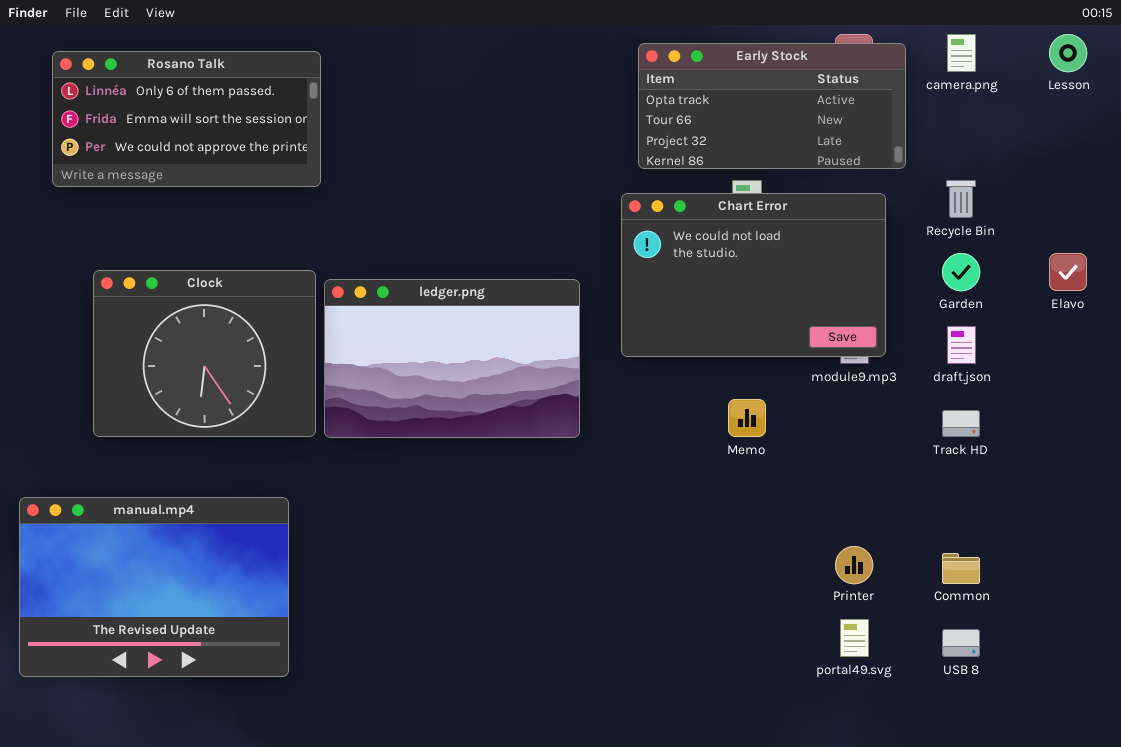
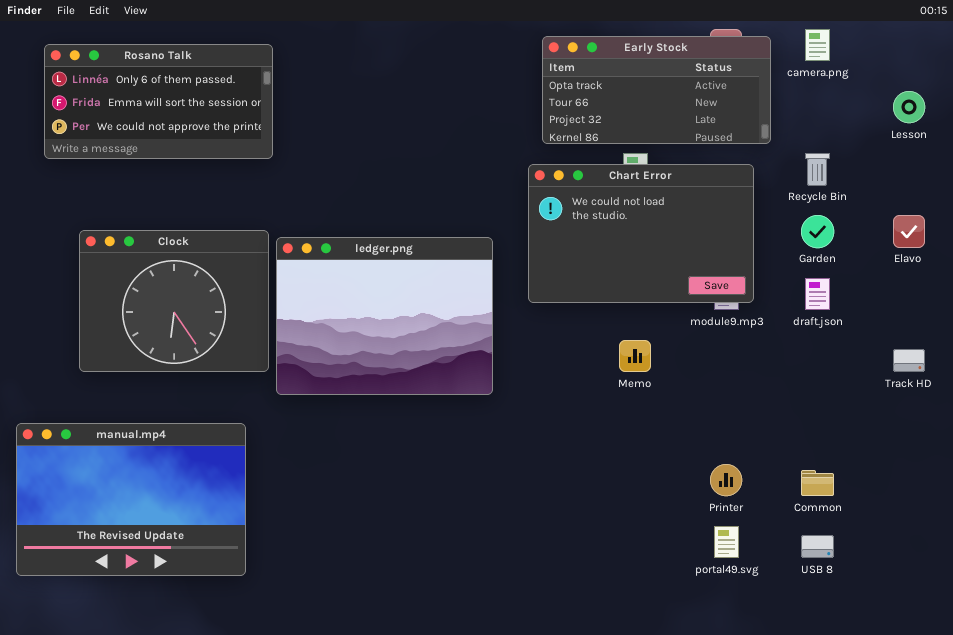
Lesson: [1049,34,1087,72] -> [893,91,925,123], moved
ledger.png: [324,279,580,438] -> [276,237,493,395], resized
Track HD: [942,410,980,437] -> [893,349,925,372], moved

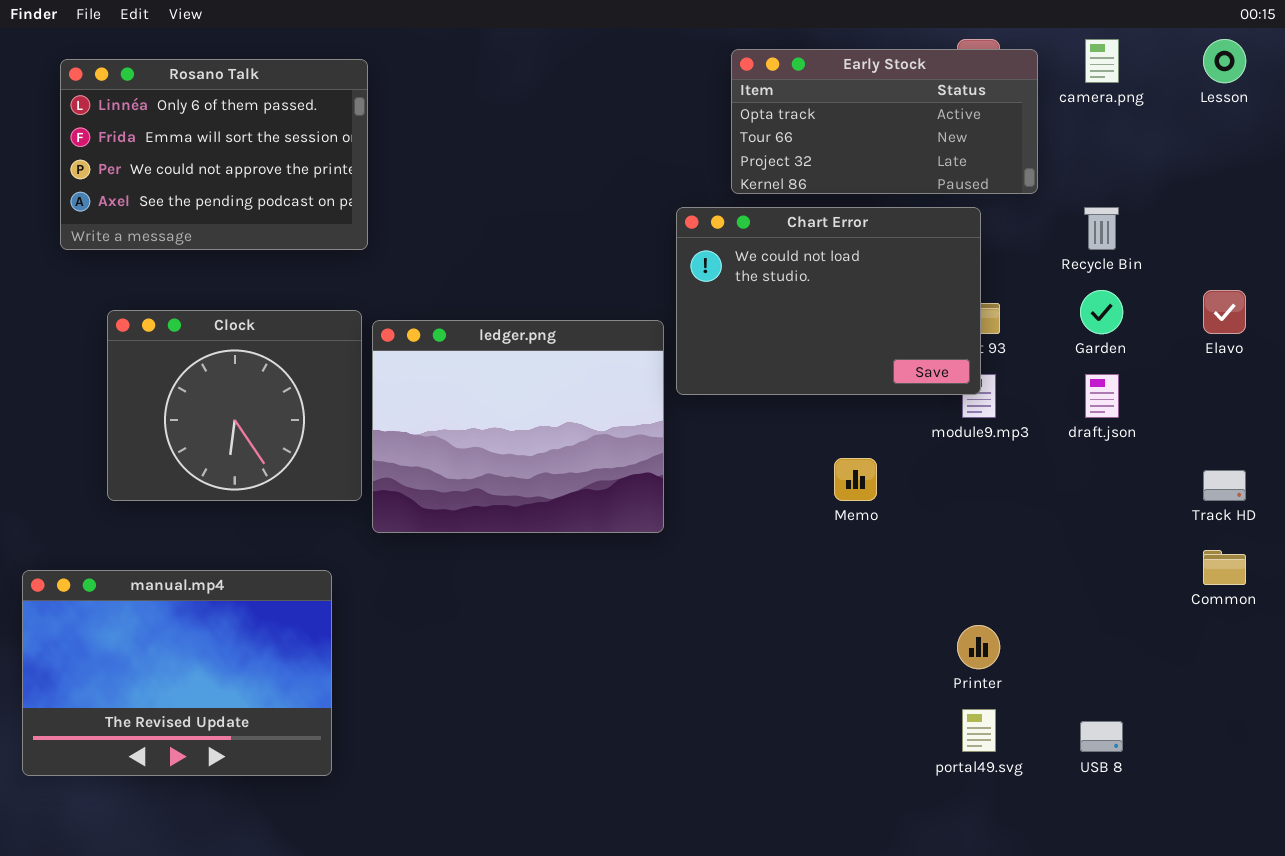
Rosano Talk: [44,44,273,159] -> [60,59,368,250], resized
Lesson: [893,91,925,123] -> [1203,39,1246,83], moved
Chart Error: [528,164,754,303] -> [676,207,981,395], moved
Common: [801,470,834,496] -> [1203,550,1246,585], moved

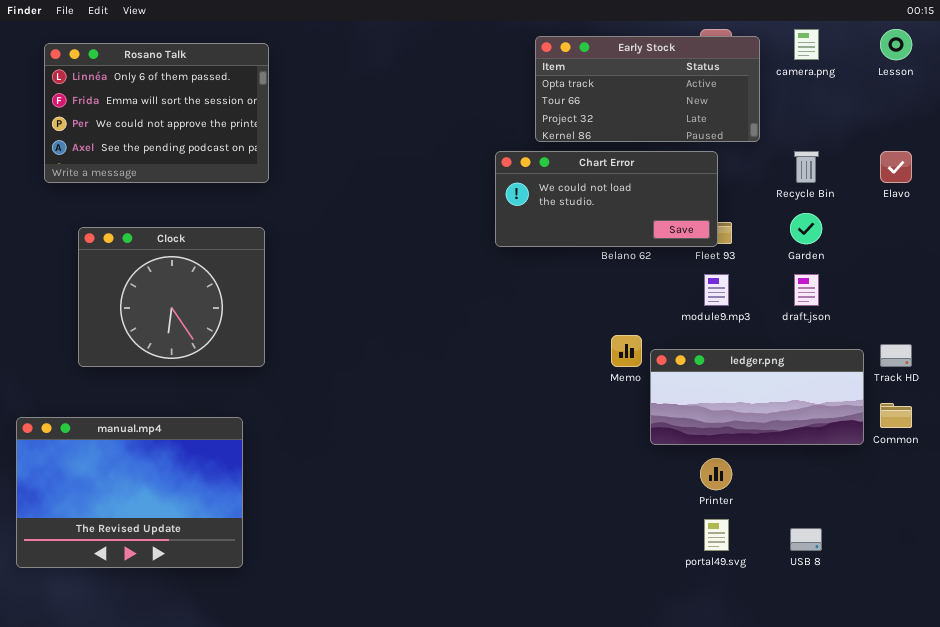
Chart Error: [676,207,981,395] -> [495,151,718,247], resized
Elavo: [1203,290,1246,334] -> [880,151,912,183], moved
ledger.png: [372,320,664,533] -> [650,349,864,445], moved, resized

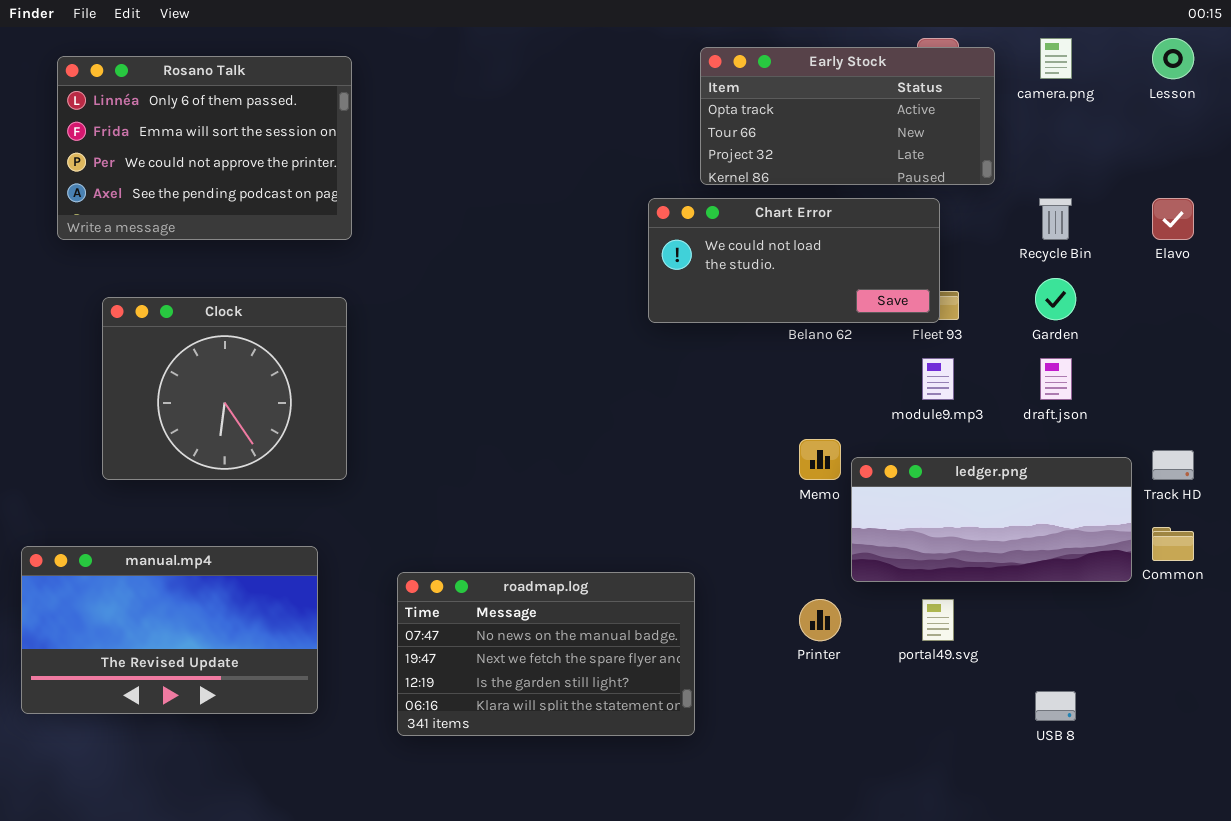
manual.mp4: [16,417,243,568] -> [21,546,318,714], resized
roadmap.log: none -> [397,572,695,736], opened
Printer: [700,458,732,490] -> [799,599,841,641], moved
portal49.svg: [704,519,729,551] -> [922,599,954,641], moved

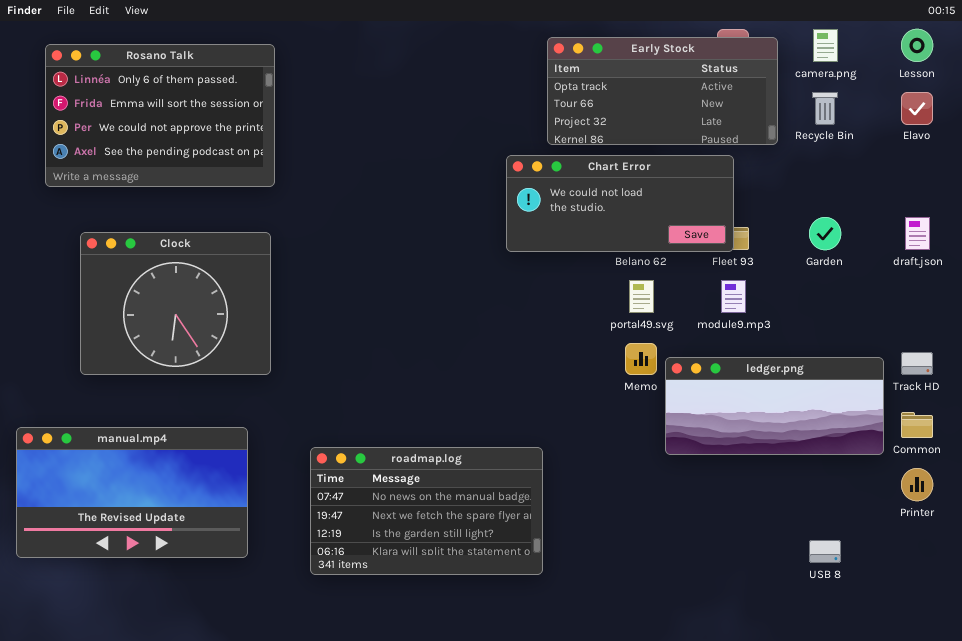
Recycle Bin: [1039,198,1072,240] -> [812,92,838,125], moved
Elavo: [1152,198,1194,240] -> [901,92,933,125], moved
draft.json: [1040,358,1072,400] -> [905,217,930,250], moved
Printer: [799,599,841,641] -> [901,468,933,501], moved
portal49.svg: [922,599,954,641] -> [629,280,654,313], moved

